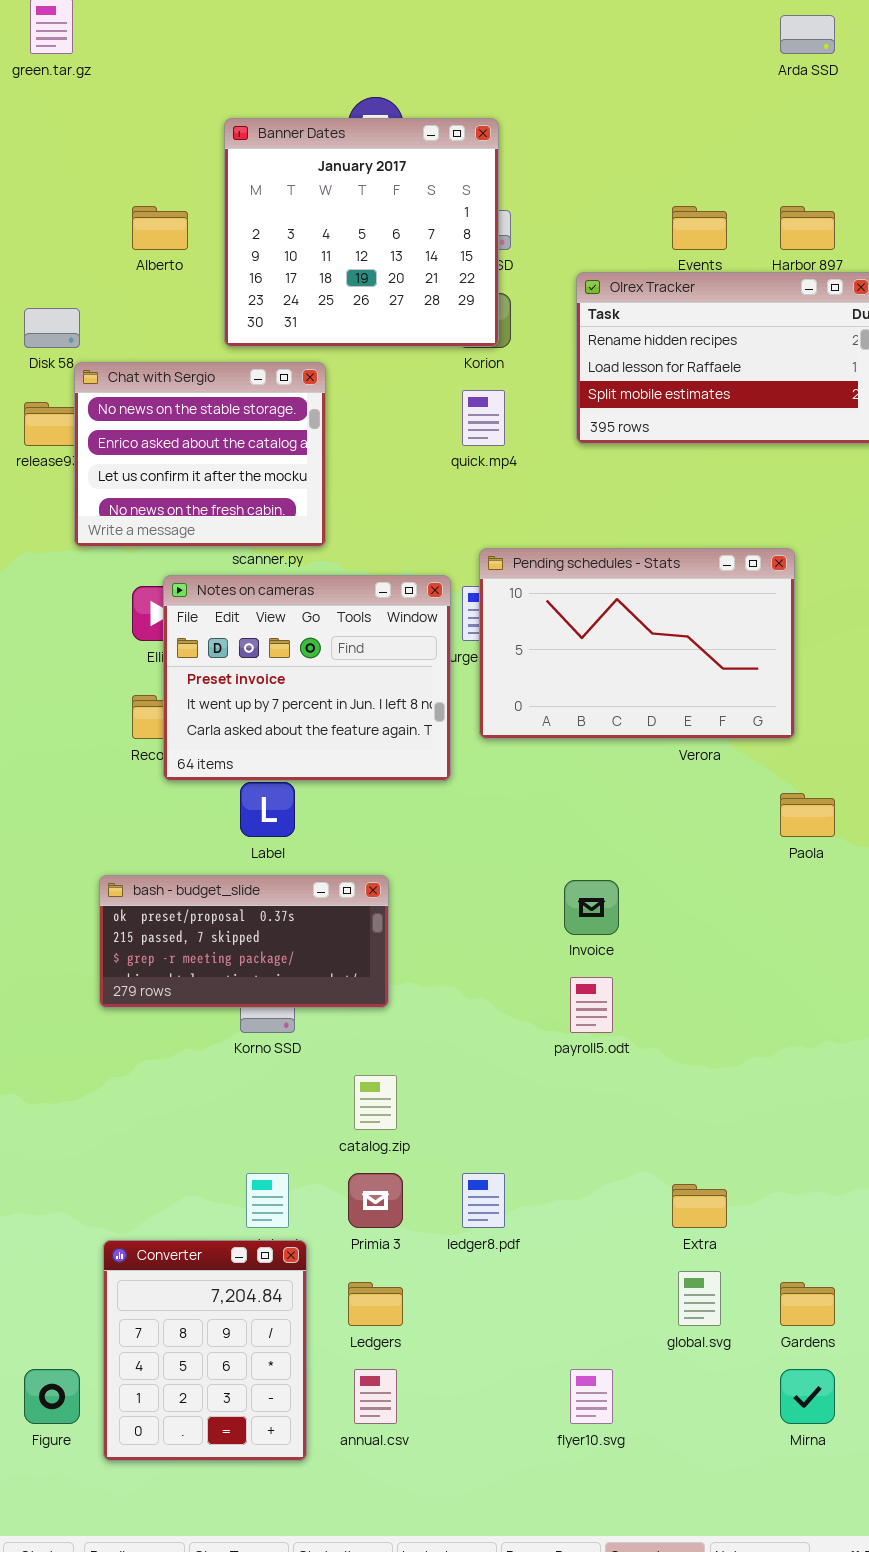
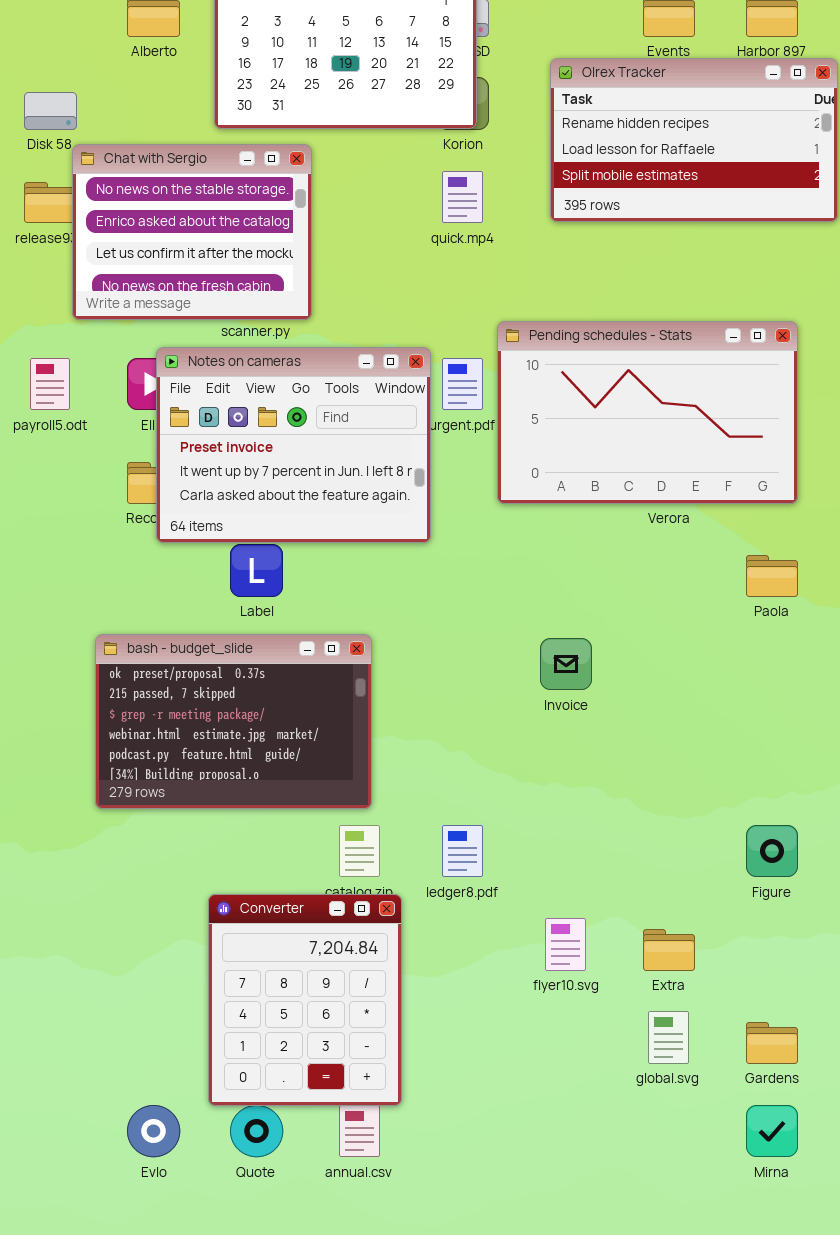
Pending schedules - Stats: [479,548,795,739] -> [497,321,798,504], moved
bash - budget_slide: [99,875,389,1008] -> [95,634,372,809], resized
payroll5.odt: [570,977,613,1033] -> [30,358,70,410], moved
ledger8.pdf: [462,1173,505,1228] -> [442,825,483,877], moved
Converter: [103,1240,307,1461] -> [208,894,402,1106], moved
Figure: [24,1369,80,1424] -> [746,825,798,877], moved
flyer10.svg: [570,1369,613,1424] -> [545,918,586,971], moved

